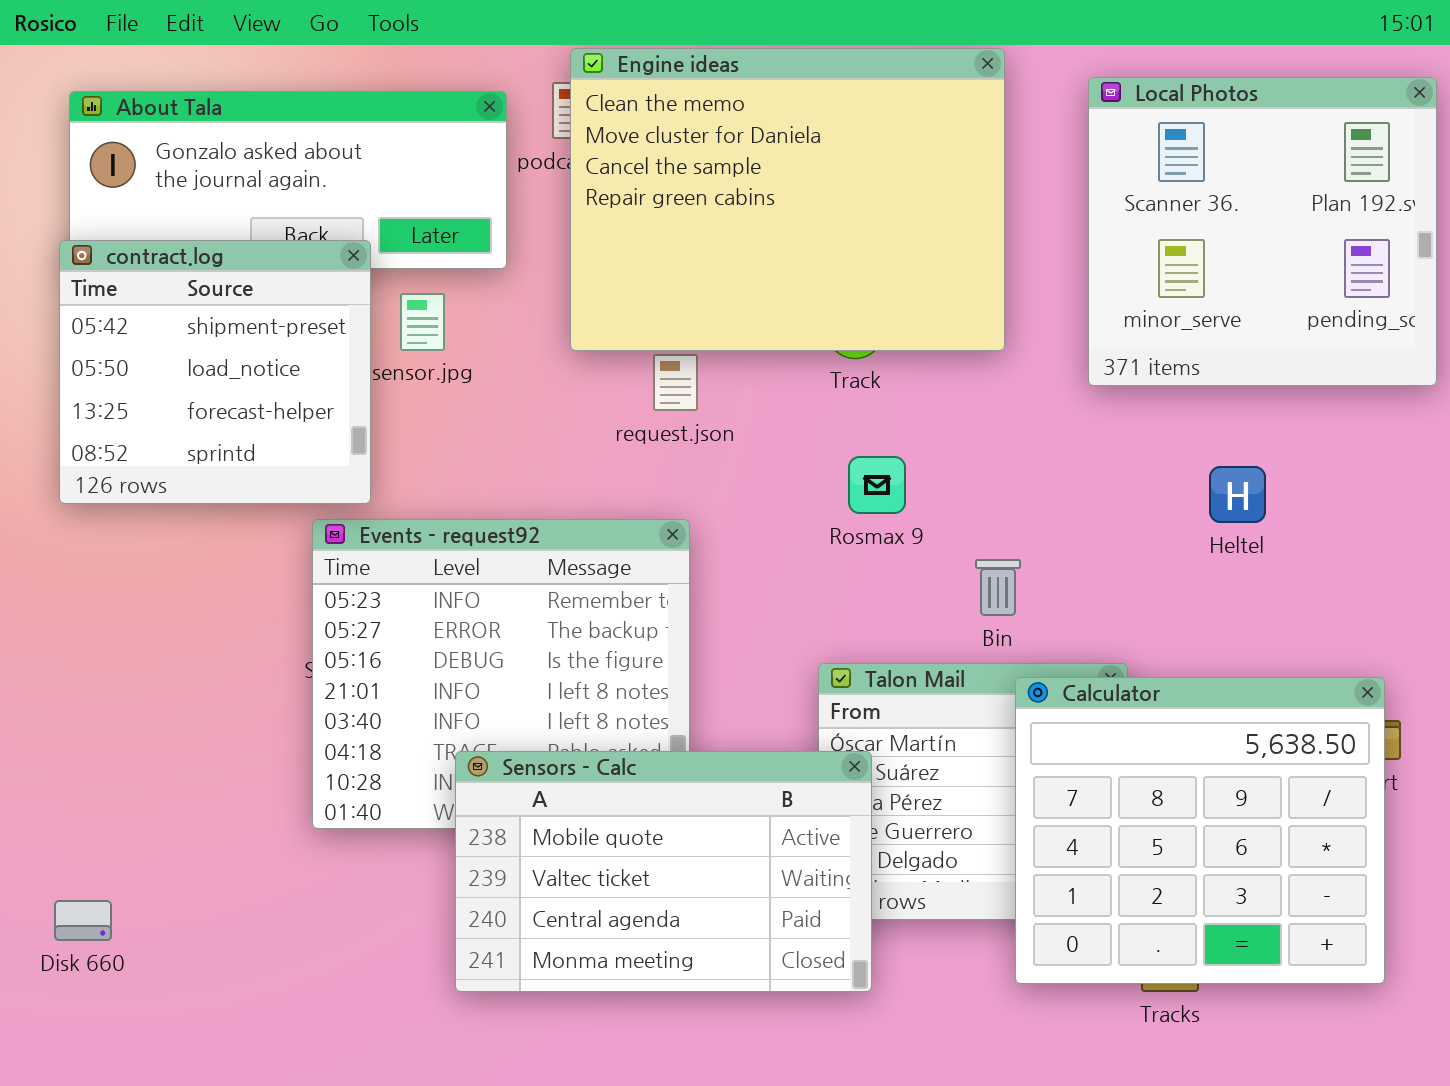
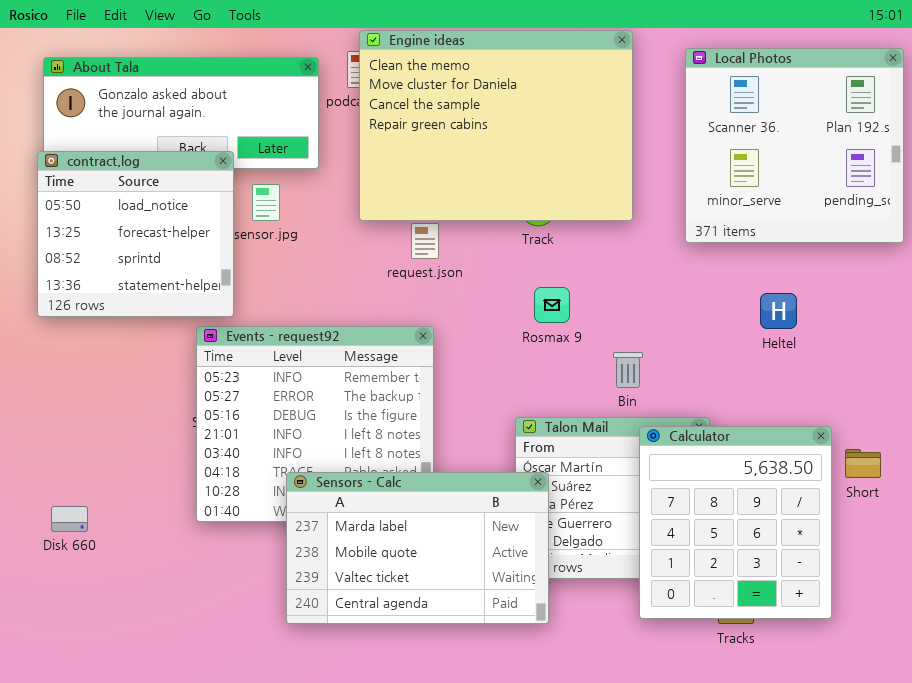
contract.log: [59,240,371,504] -> [37,151,234,317], scrolled down 1 row
Calculator: [1015,677,1385,984] -> [639,426,832,619], resized
Sensors - Calc: [455,751,872,992] -> [286,472,549,624], scrolled up 1 row
Disk 660: [54,900,112,941] -> [51,506,88,532], moved

